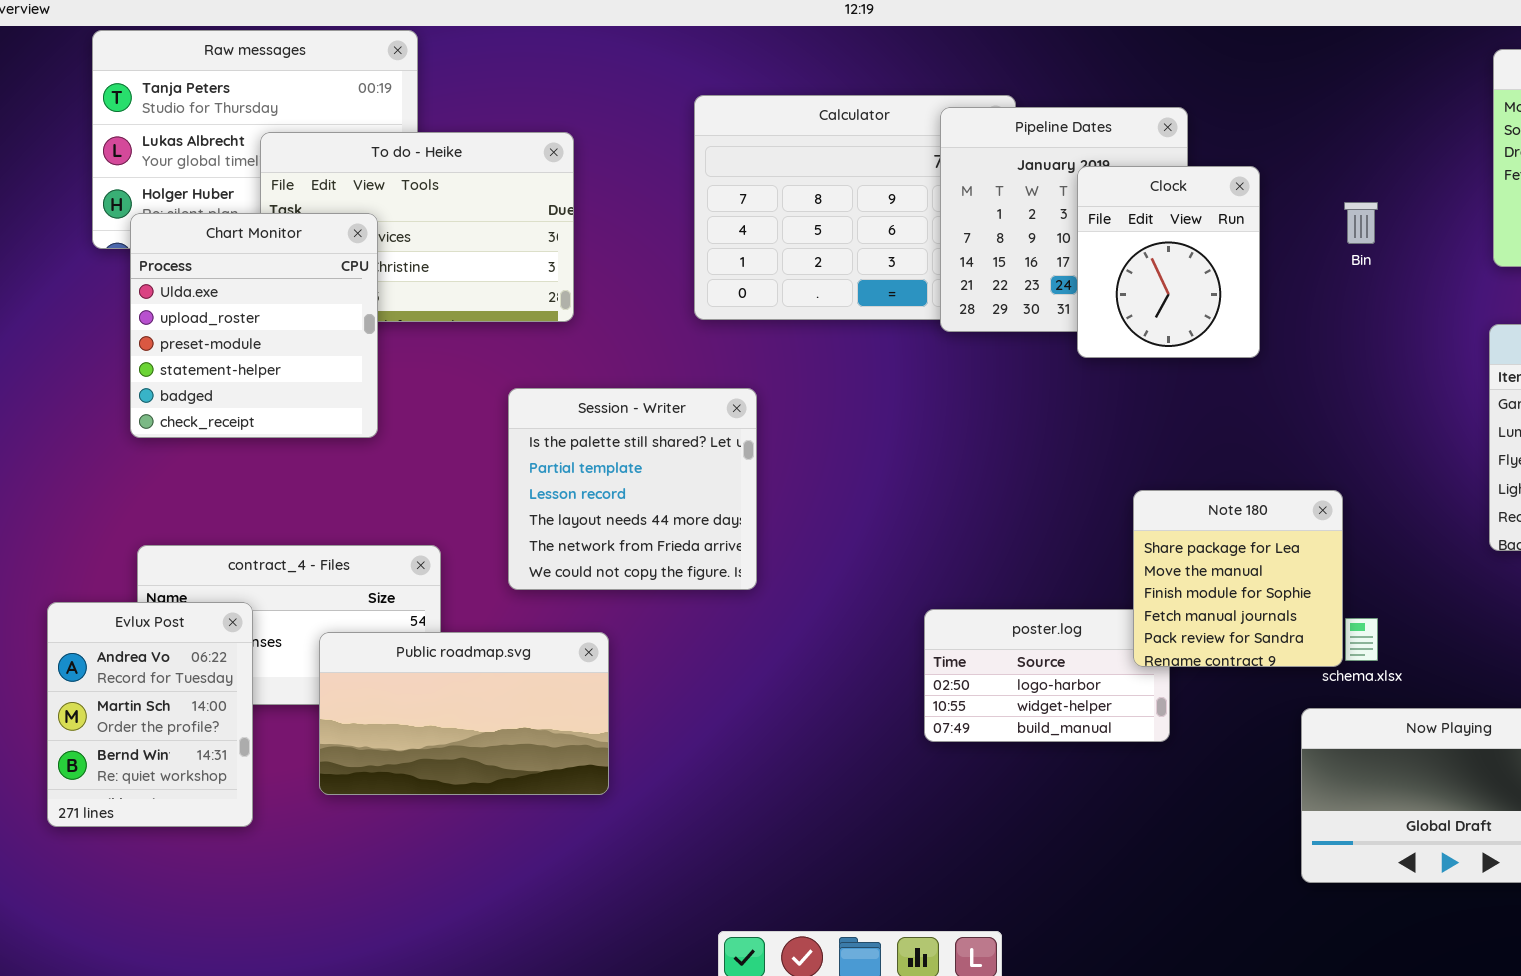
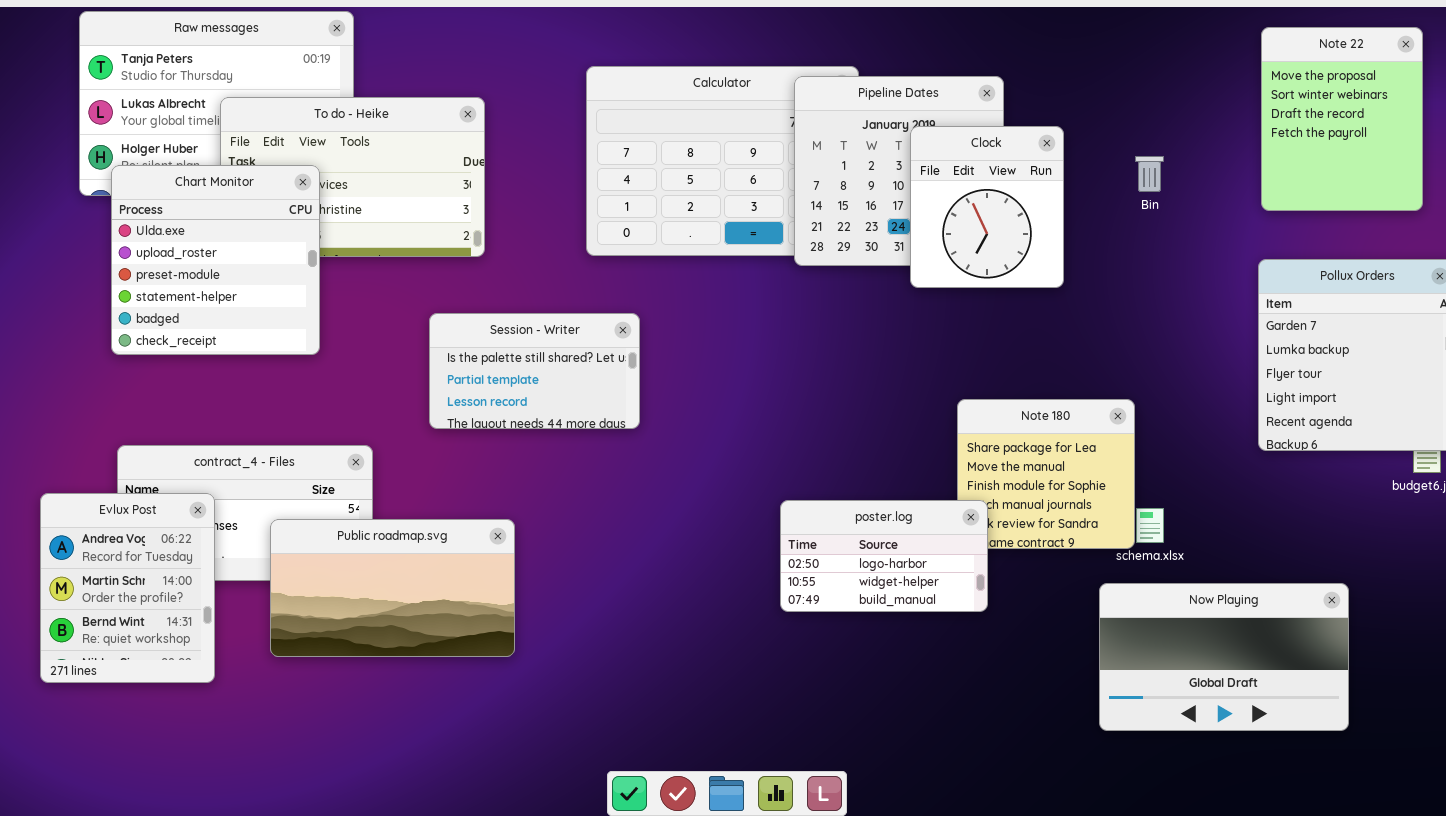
Session - Writer: [508,388,757,590] -> [429,313,640,429], resized
poster.log: [924,609,1170,742] -> [780,500,988,612], raised

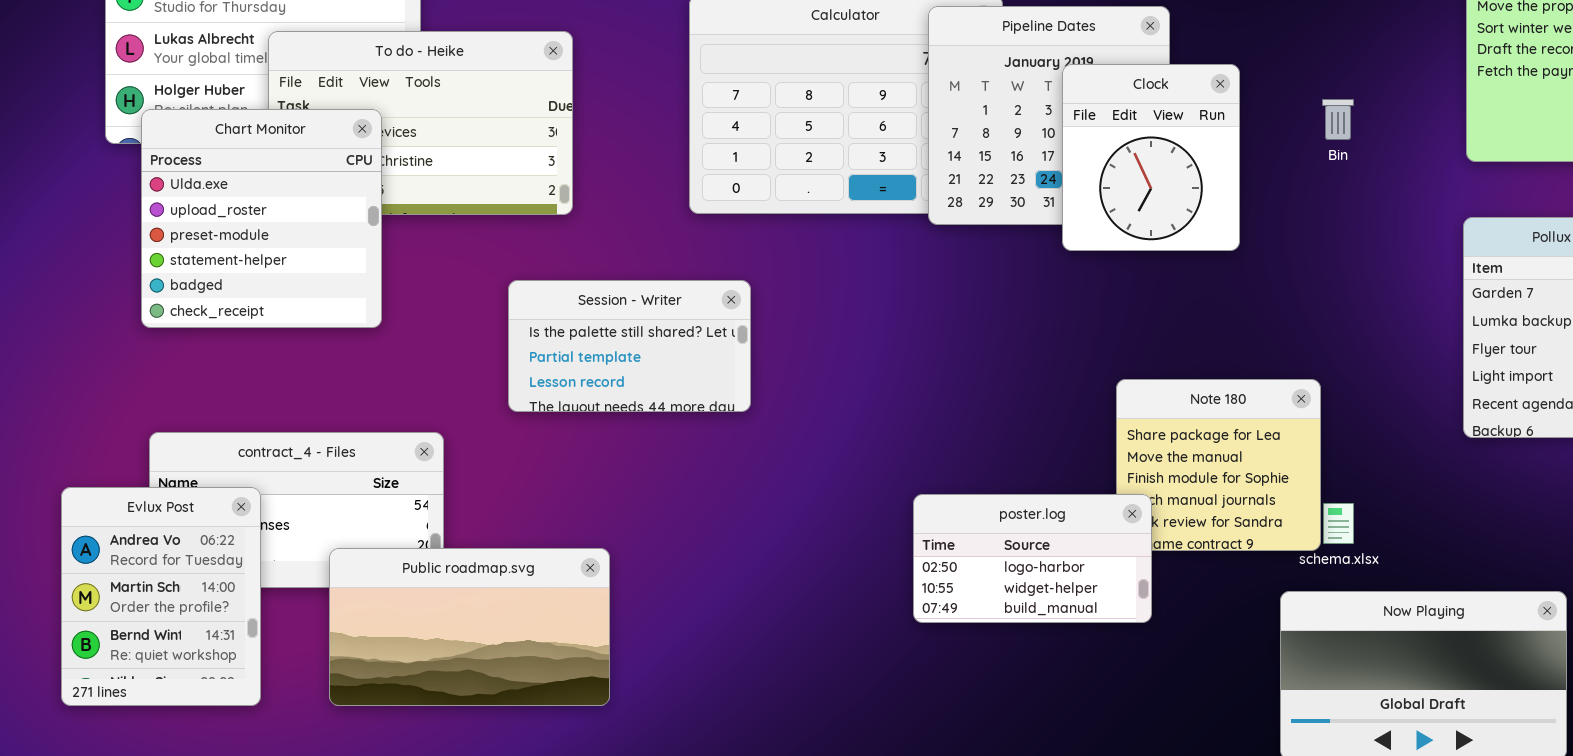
Public roadmap.svg: [270,519,515,657] -> [329,548,610,706], moved

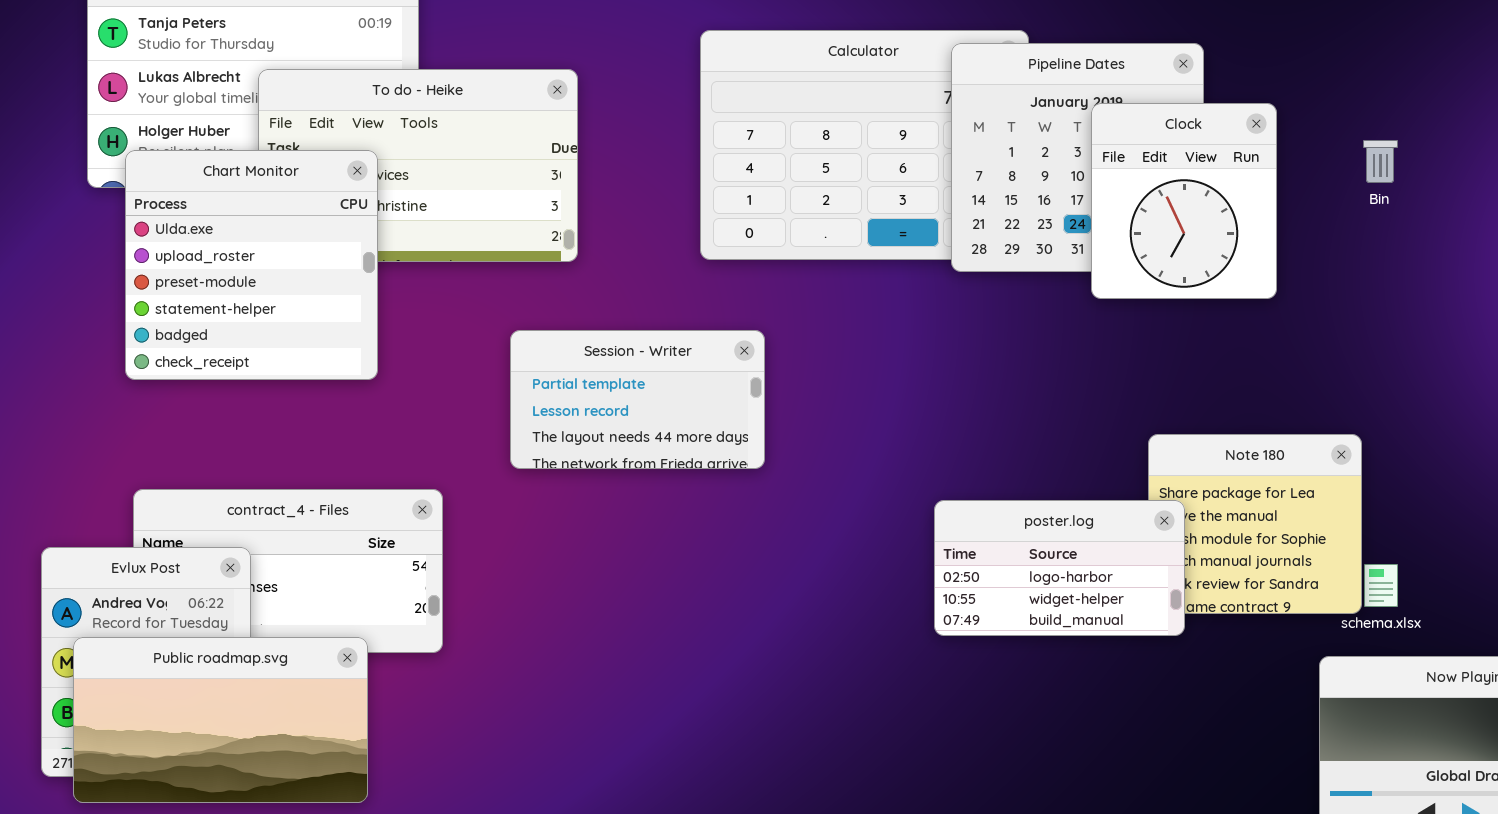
Session - Writer: [508,280,751,412] -> [510,330,765,469], scrolled down 1 row
poster.log: [913,494,1152,623] -> [934,500,1185,636], moved
Public roadmap.svg: [329,548,610,706] -> [73,637,368,803], moved

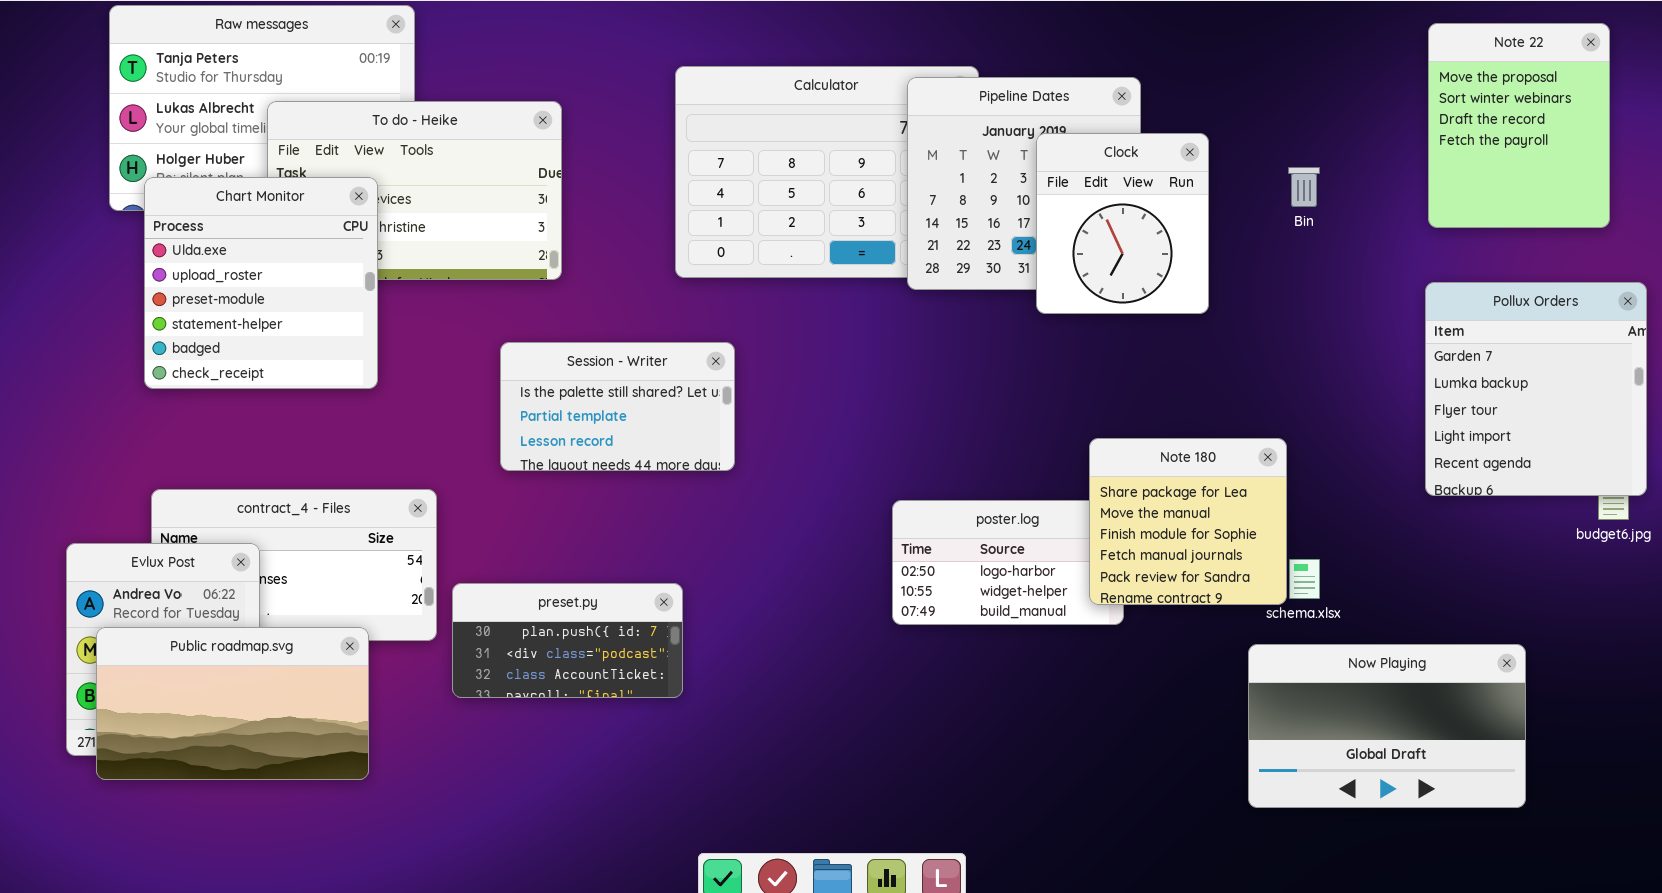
Session - Writer: [510,330,765,469] -> [500,342,735,471], scrolled up 1 row
Note 180: [1148,434,1362,614] -> [1089,438,1287,605], raised
preset.py: none -> [452,583,683,698], opened

